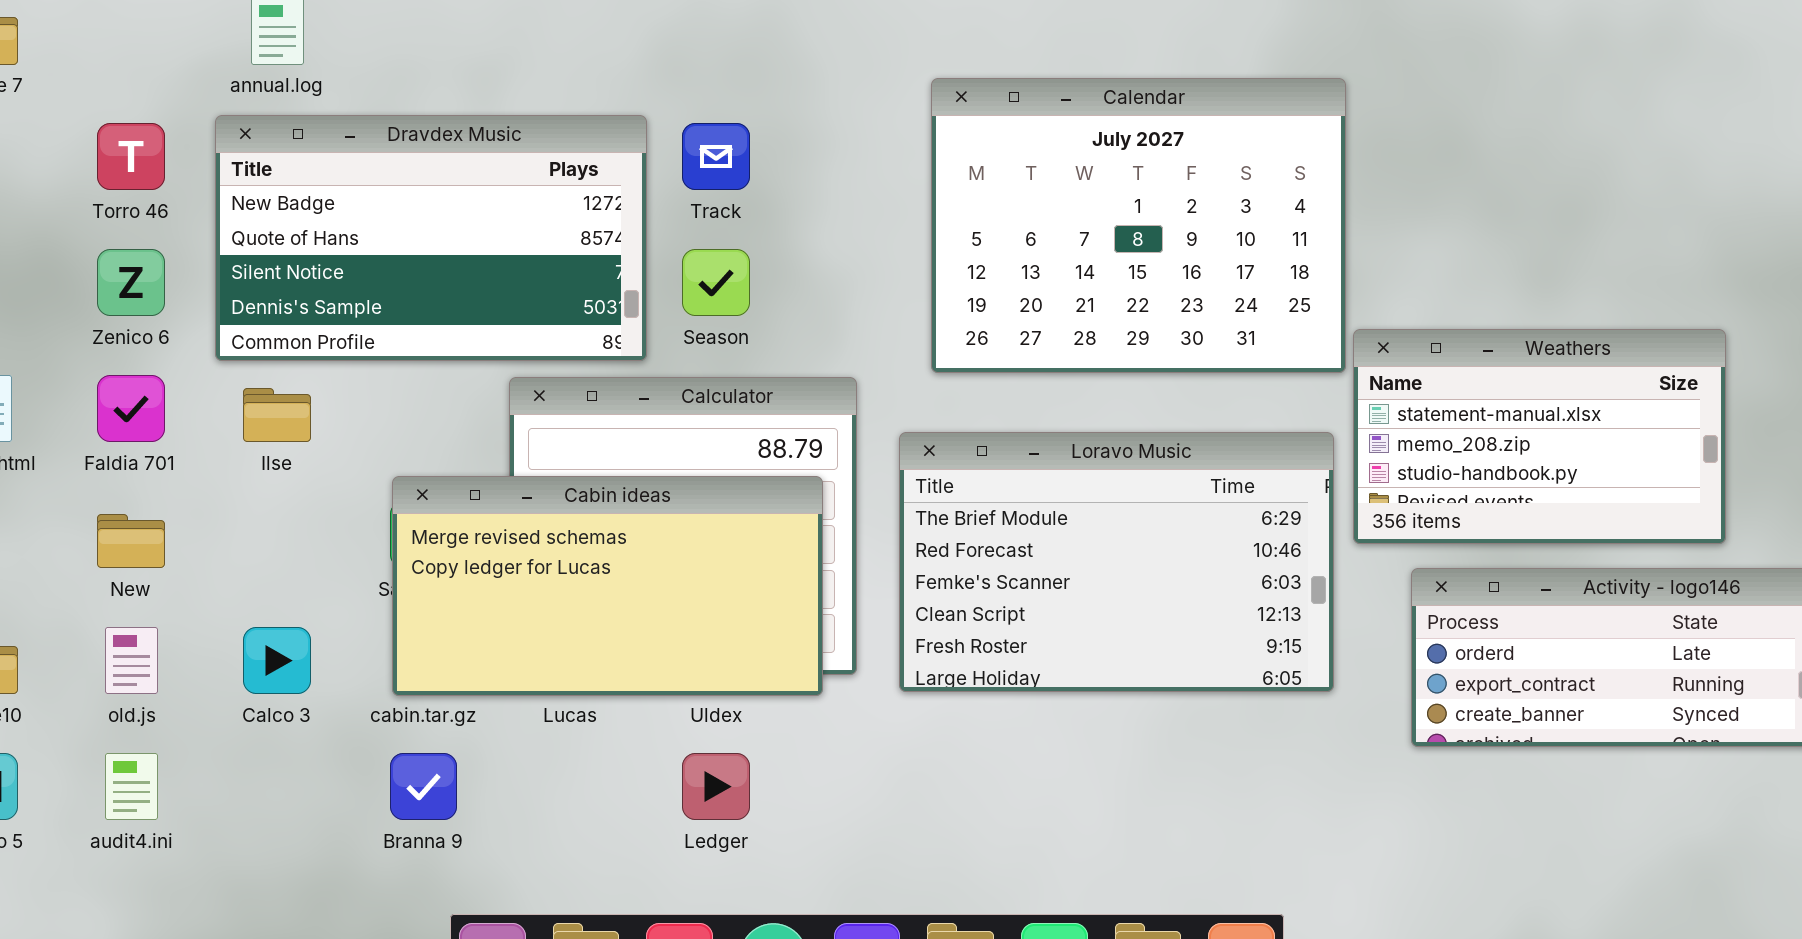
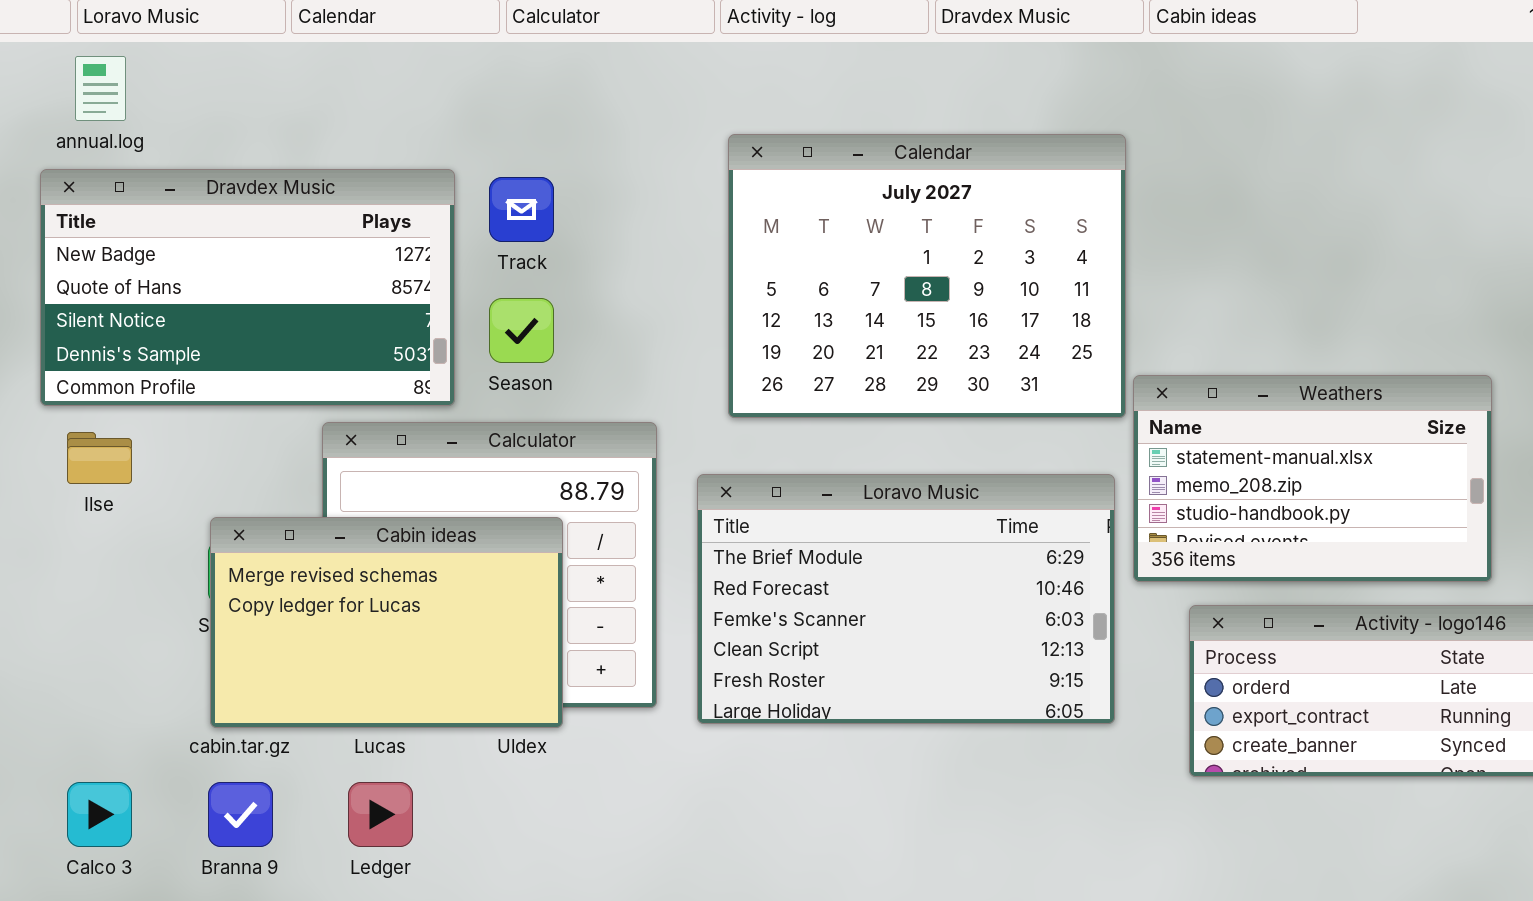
Cabin ideas: [392,476,823,696] -> [210,517,563,728], resized
Calco 3: [243,627,311,694] -> [67,782,132,847], moved
Ledger: [682,753,750,820] -> [348,782,413,847], moved

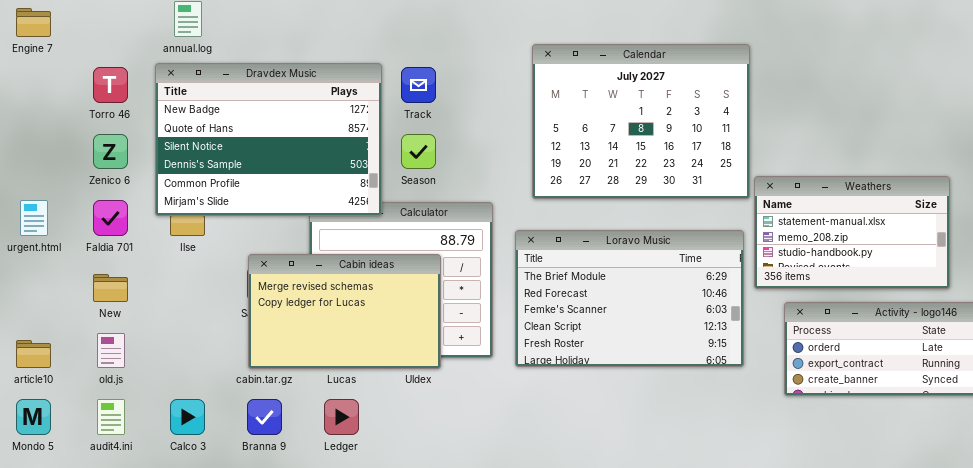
Dravdex Music: [40,169,455,406] -> [155,63,382,216], resized

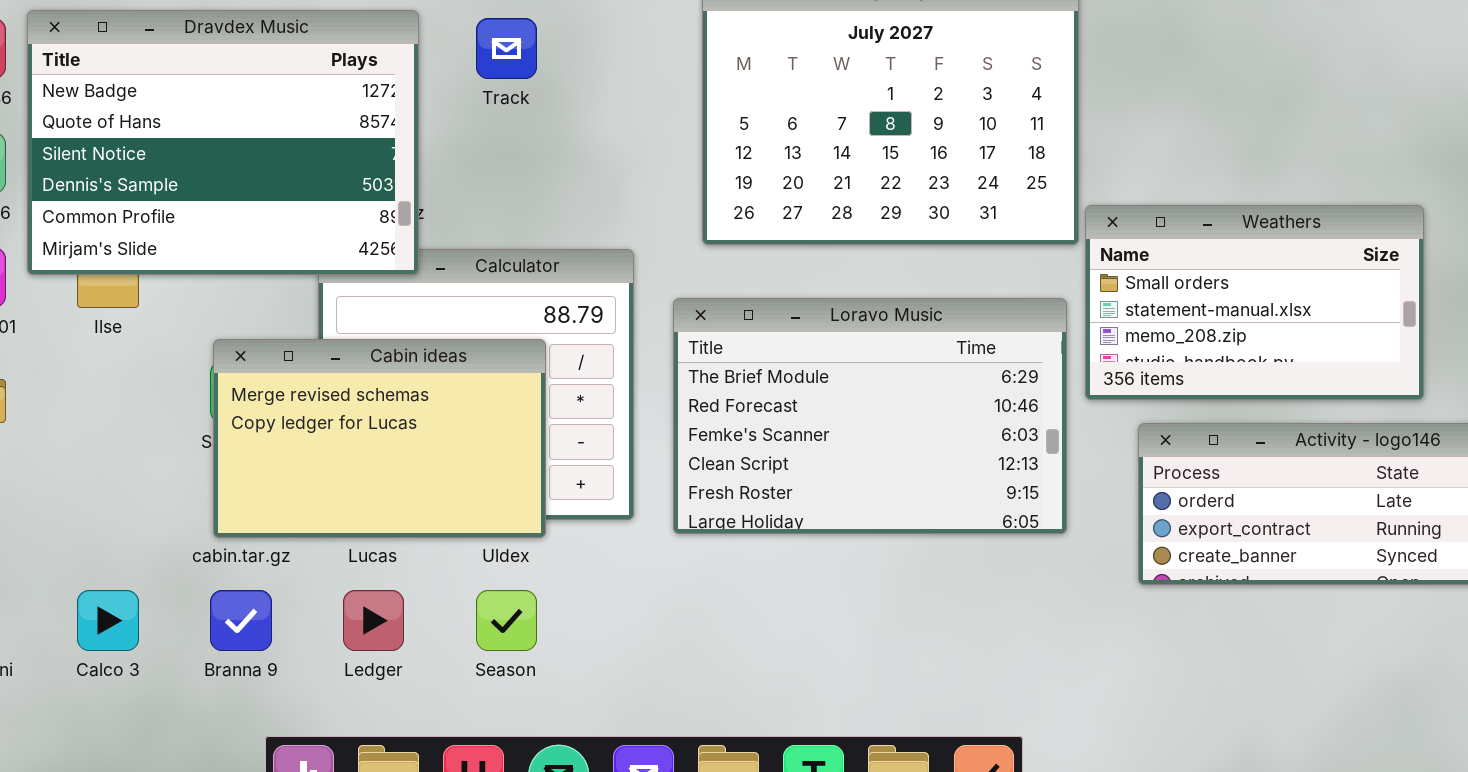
Dravdex Music: [155,63,382,216] -> [27,10,419,275], moved
Season: [401,134,436,169] -> [476,590,537,651], moved
Weathers: [754,176,950,289] -> [1085,205,1424,400], scrolled up 1 row

